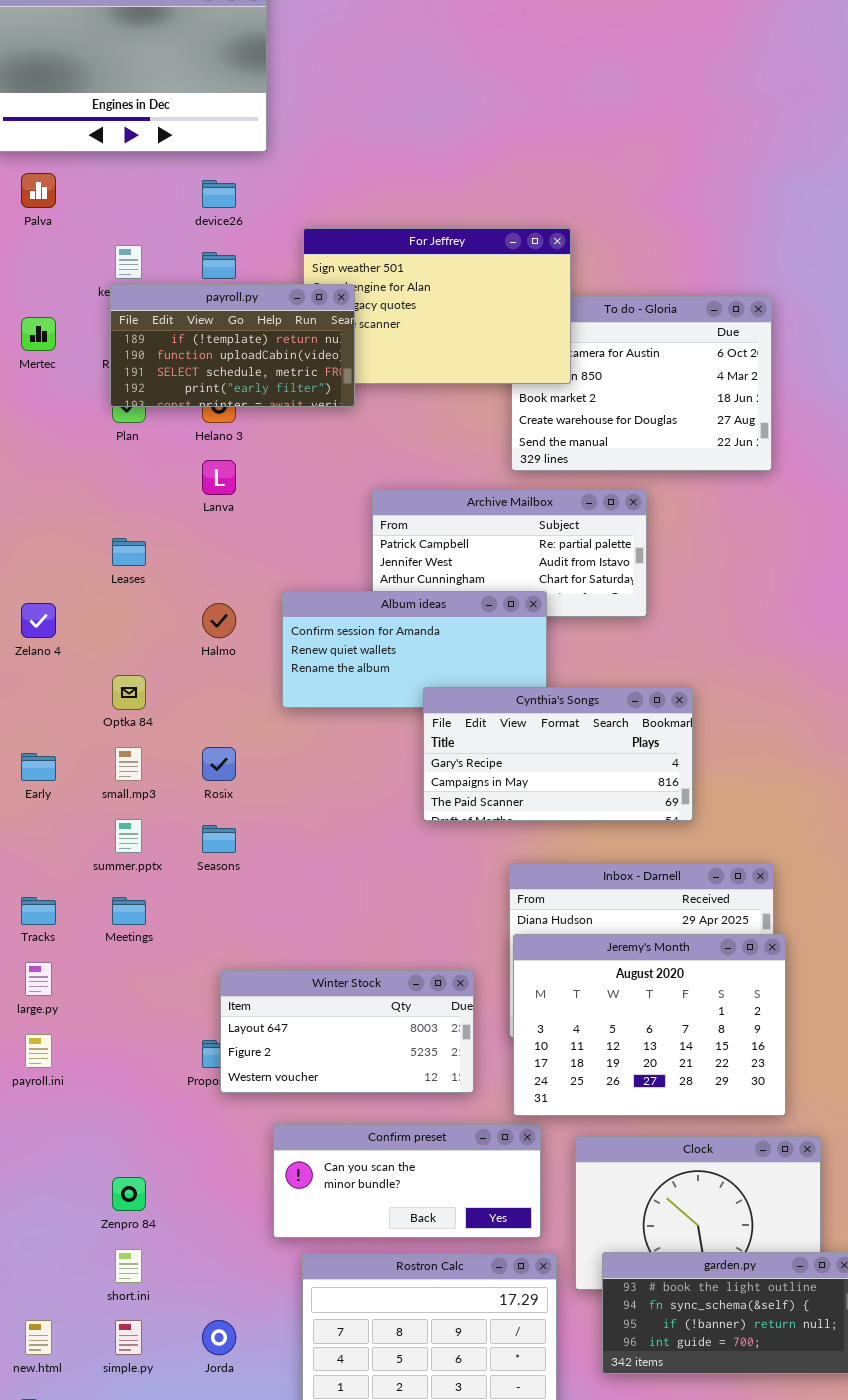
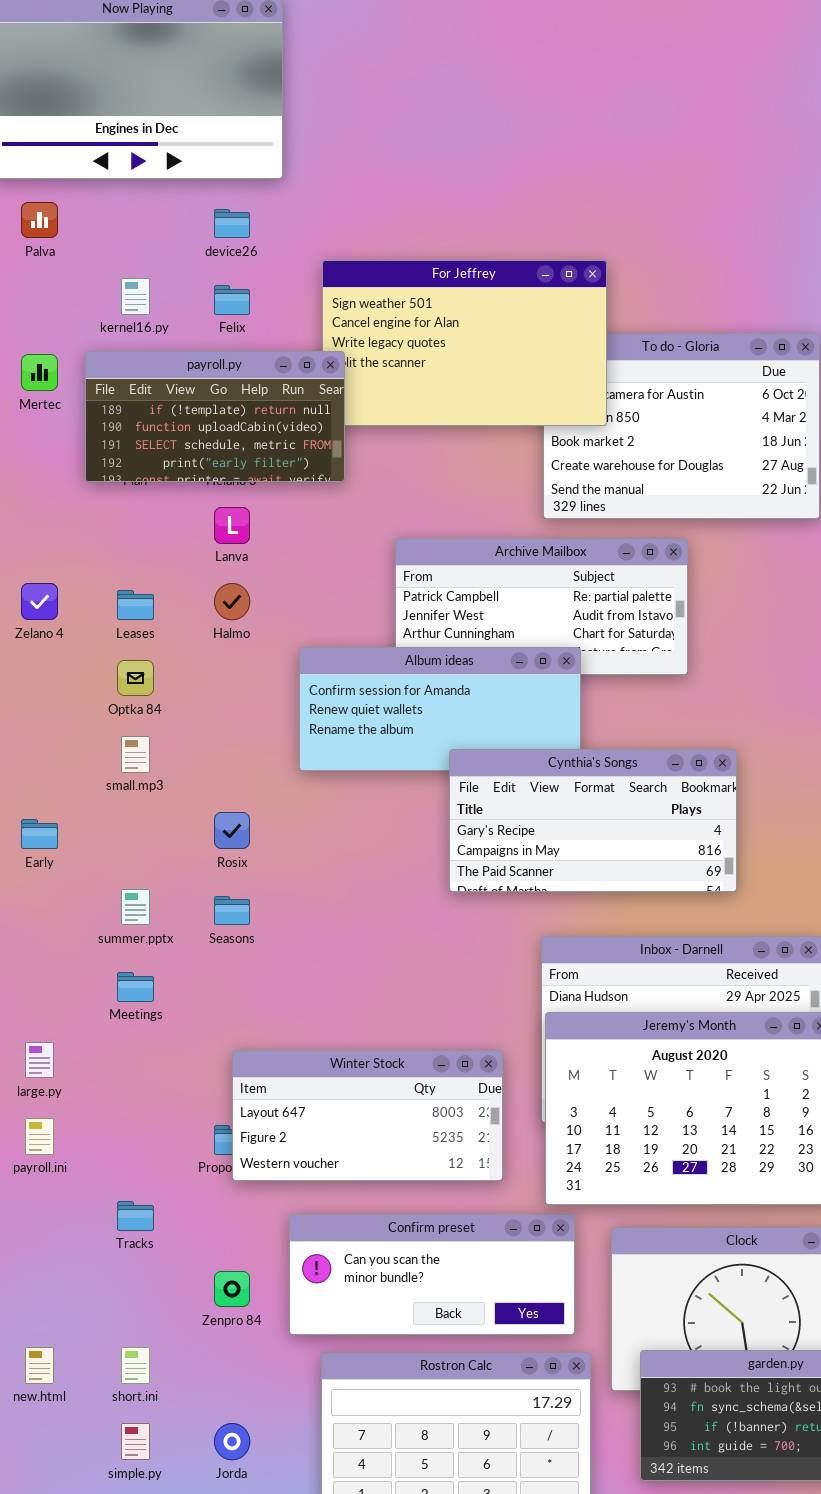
payroll.py: [110,284,355,407] -> [85,351,345,482], moved
Zelano 4: [21,603,56,638] -> [21,583,58,620], moved
Halmo: [202,603,236,638] -> [214,583,250,620], moved
Optka 84: [112,675,146,710] -> [117,660,154,696], moved
small.mp3: [115,747,142,781] -> [121,736,150,773], moved
Tracks: [21,897,56,925] -> [117,1201,154,1231], moved
Zenpro 84: [112,1177,146,1211] -> [214,1271,250,1307], moved
new.html: [25,1320,52,1355] -> [25,1347,54,1384], moved

